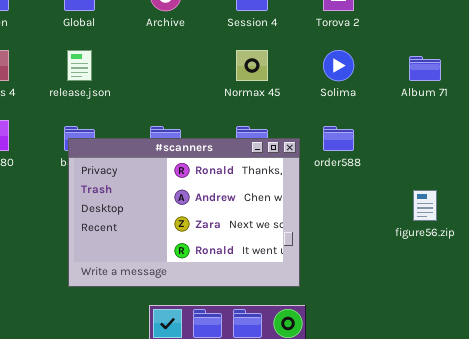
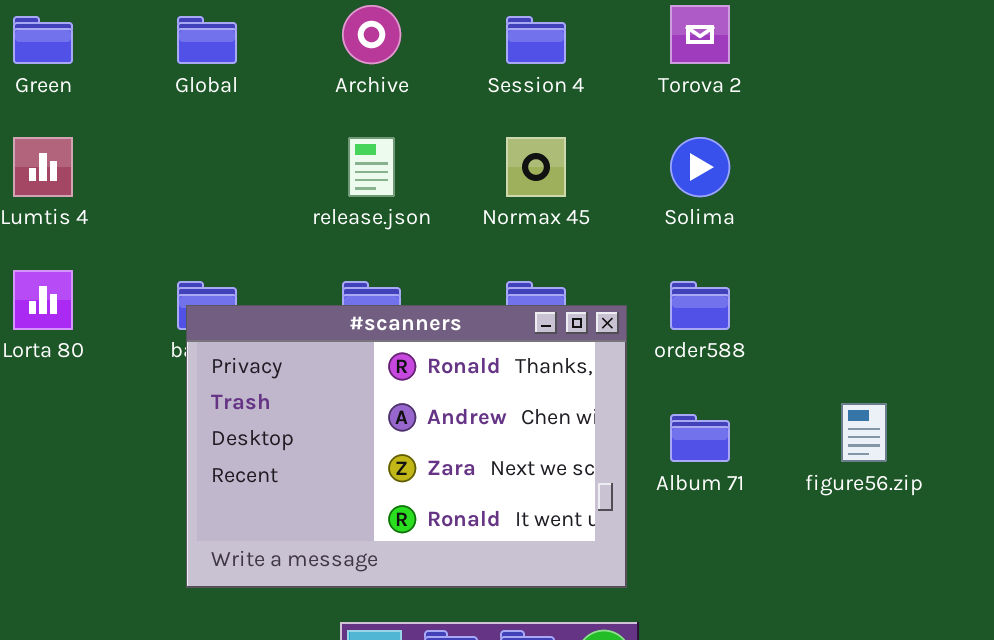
release.json: [67,50,92,81] -> [348,137,395,197], moved
Album 71: [409,56,441,81] -> [670,414,730,462], moved

